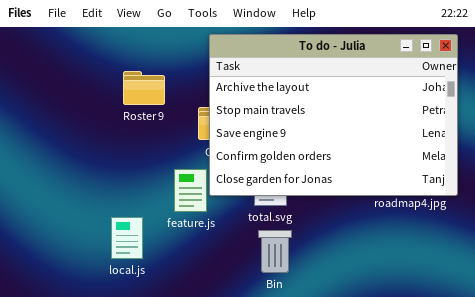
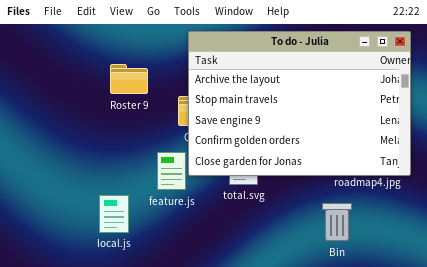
Bin: [258,230,292,273] -> [322,203,352,241], moved

